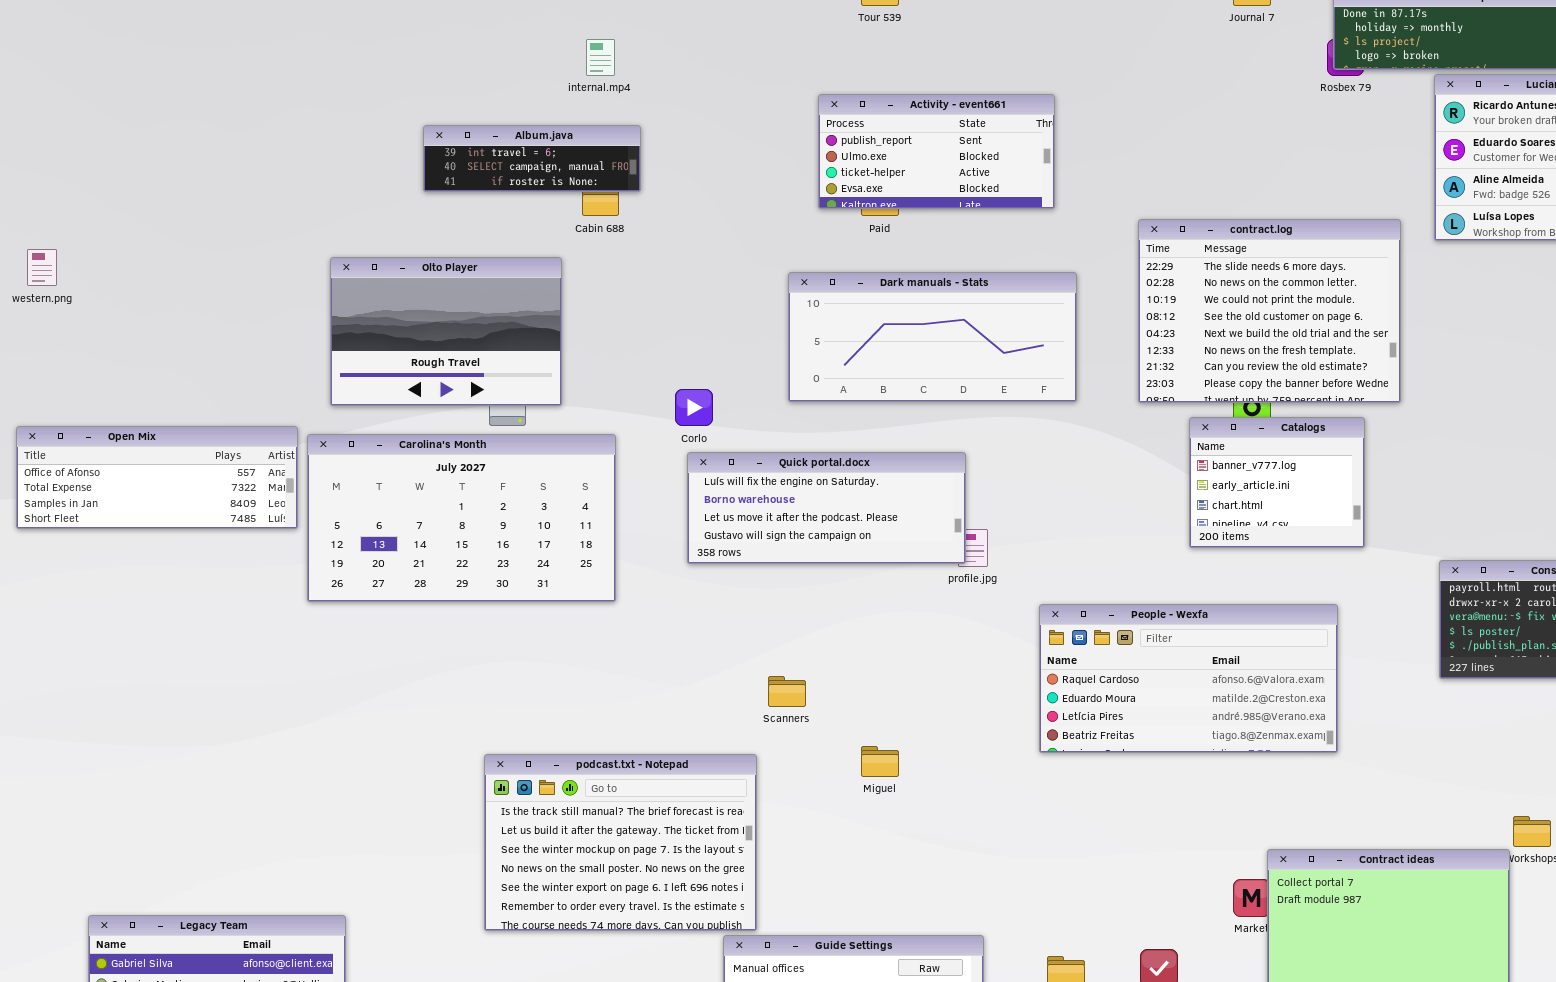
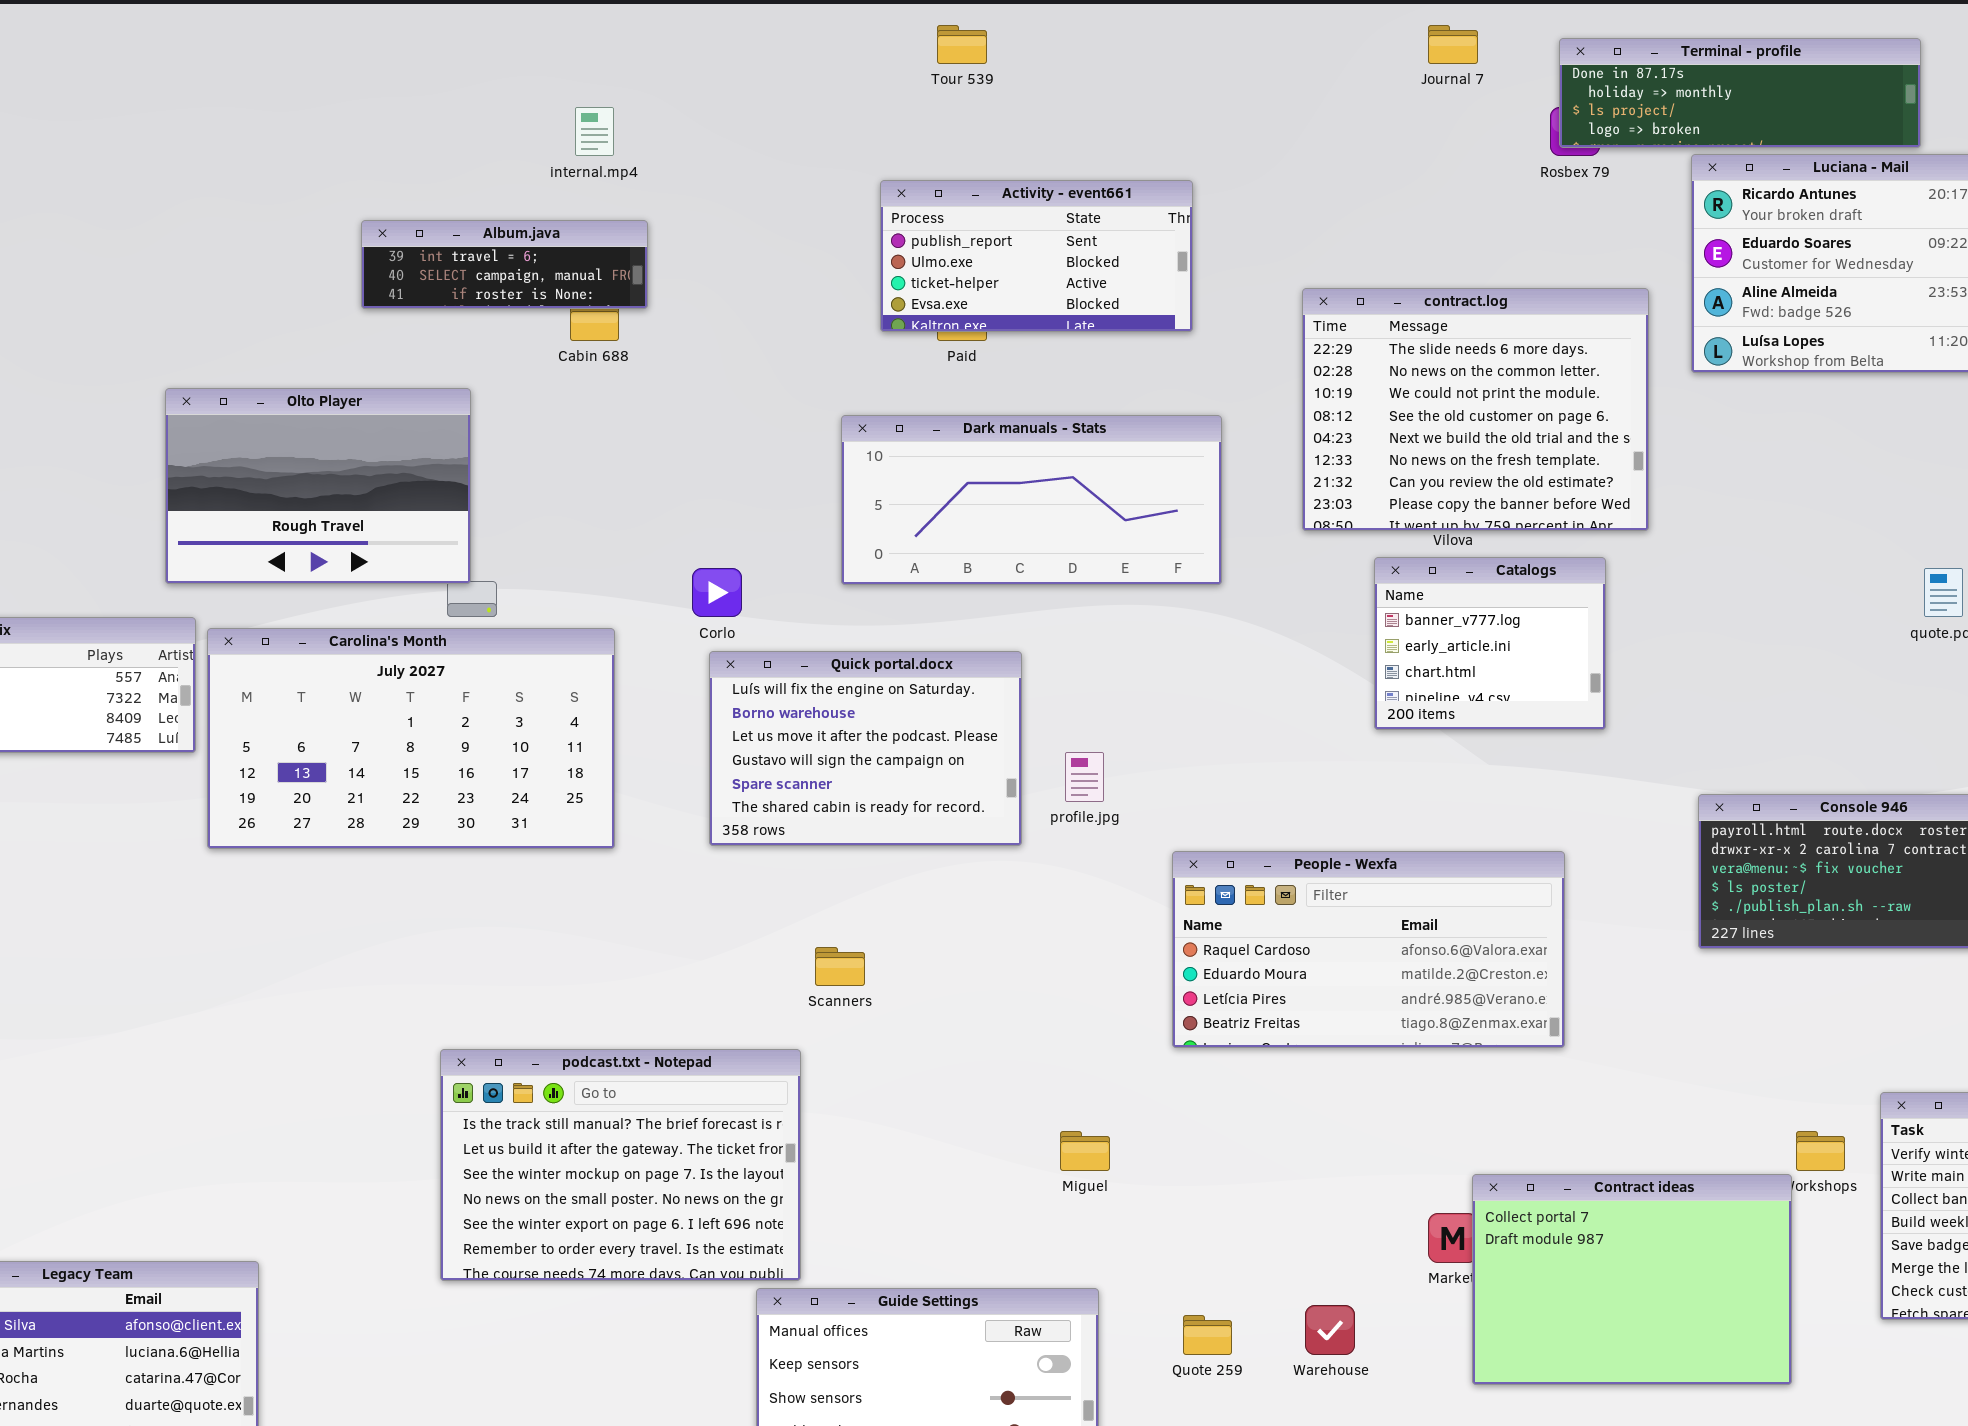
contract.log: [1138,219,1401,403] -> [1302,288,1649,531], moved
Olto Player: [330,257,562,406] -> [165,388,471,584], moved
Catalogs: [1189,417,1365,548] -> [1374,557,1606,730], moved
Quick portal.docx: [687,452,966,564] -> [709,651,1022,846], resized
Miguel: [861,746,899,777] -> [1060,1131,1110,1171], moved

